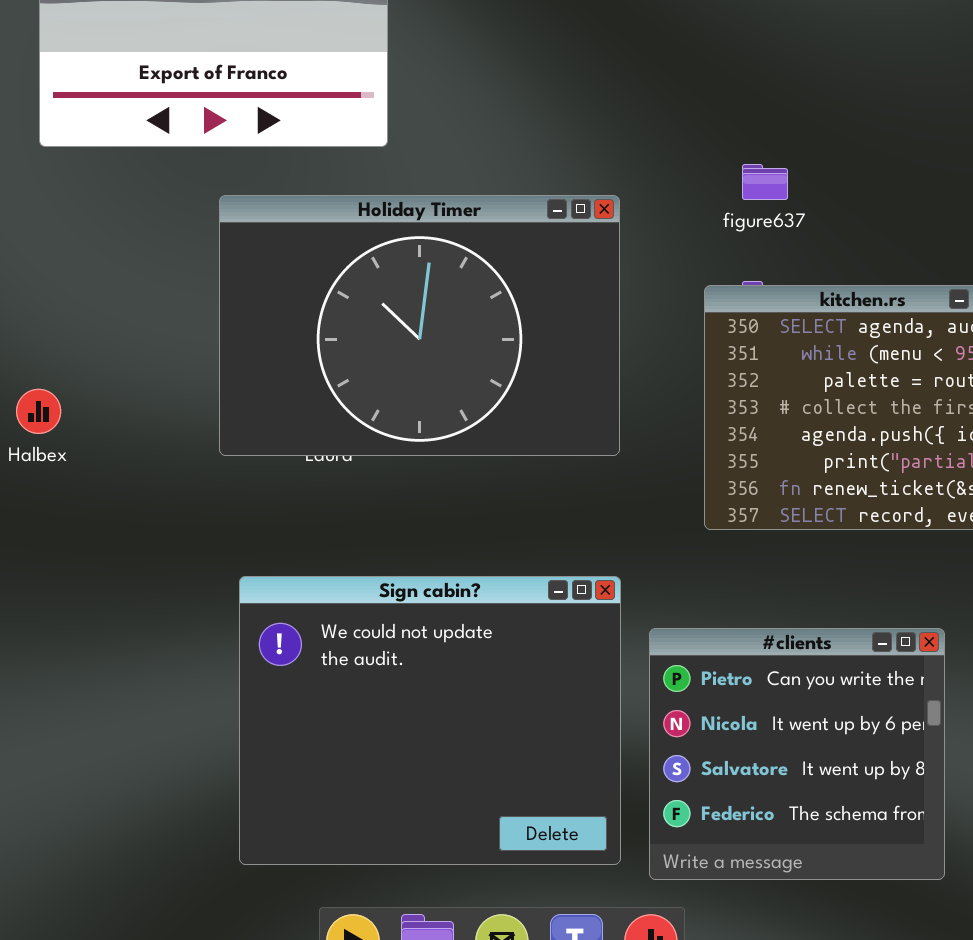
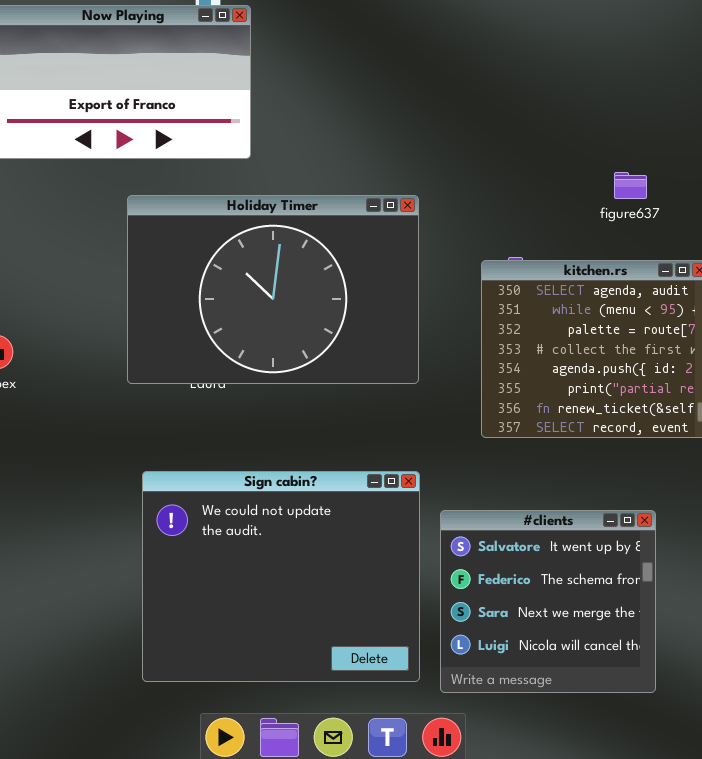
figure637: [742,164,788,200] -> [614,172,647,199], moved
#clients: [649,628,945,880] -> [440,510,656,693], scrolled down 2 rows

